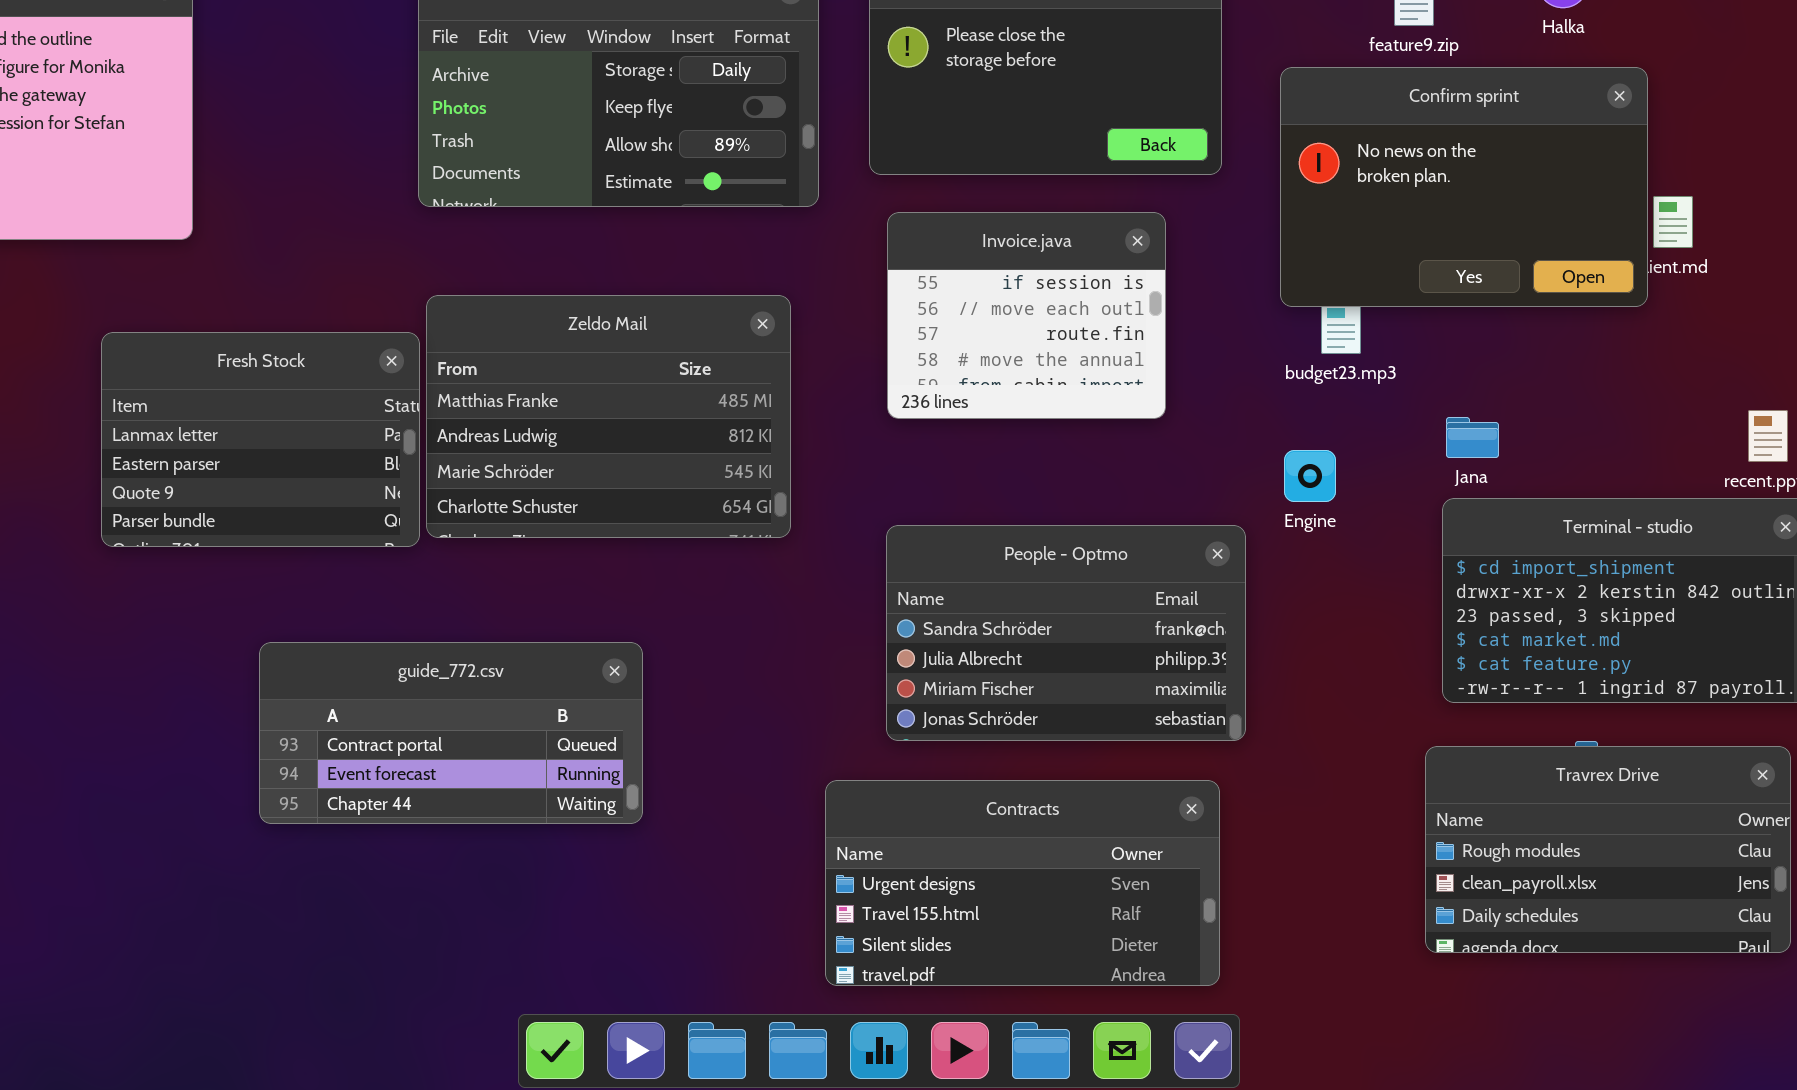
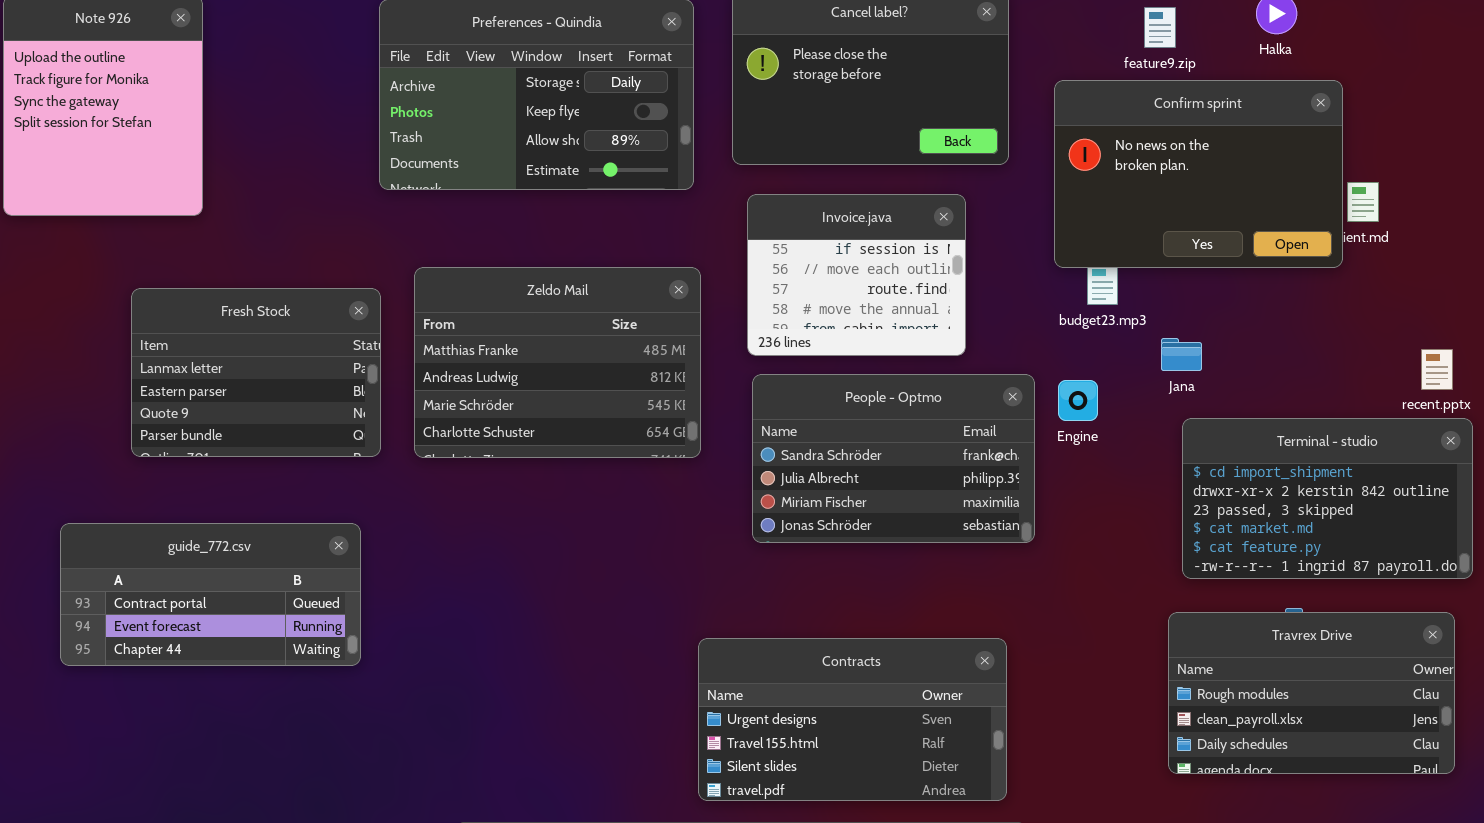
Zeldo Mail: [426,295,791,538] -> [414,267,701,458], moved
Jana: [1446,417,1499,458] -> [1161,338,1202,371], moved
People - Optmo: [886,525,1246,741] -> [752,374,1035,543], moved
guide_772.csv: [259,642,643,824] -> [60,523,361,666], moved

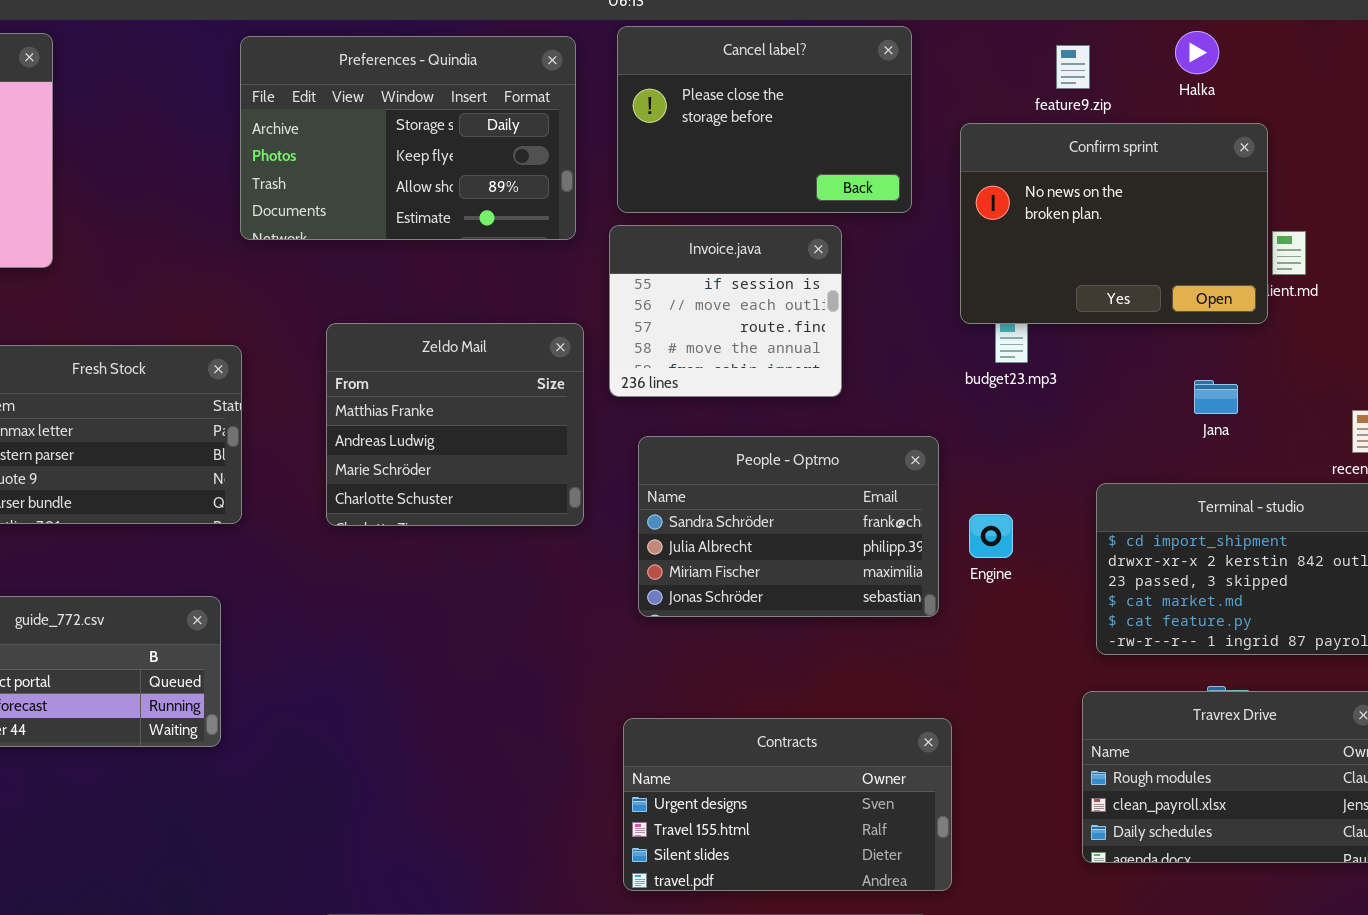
Invoice.java: [747,194,966,356] -> [609,225,842,397], moved
Zeldo Mail: [414,267,701,458] -> [326,323,584,526], resized
Jana: [1161,338,1202,371] -> [1194,380,1238,414], moved
Engine: [1058,380,1098,421] -> [969,514,1013,558], moved
Contracts: [698,638,1007,801] -> [623,718,952,891], moved

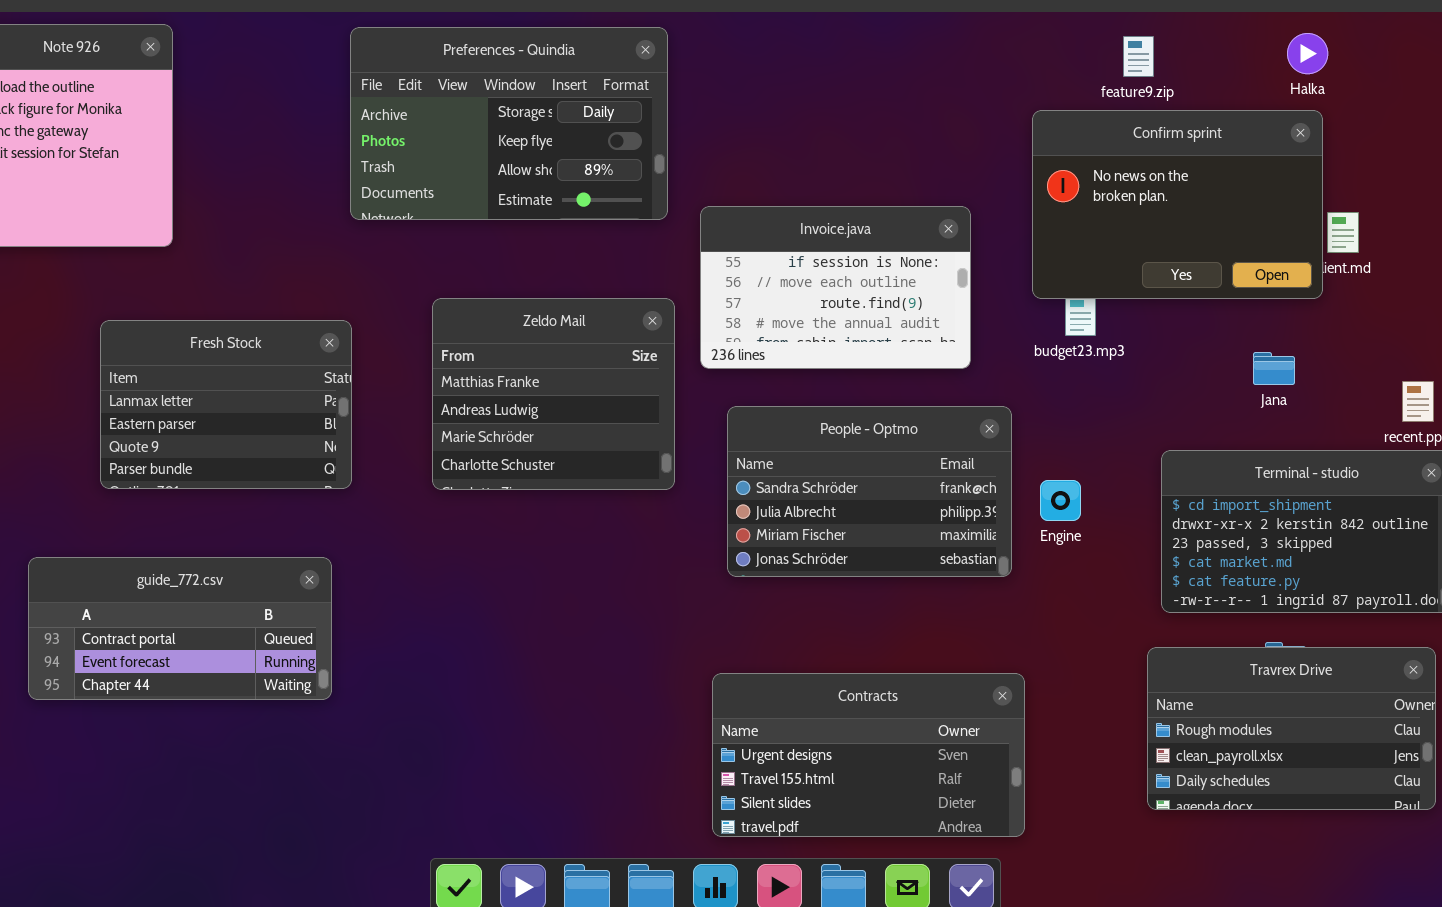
Cancel label?: [617,26,912,213] -> none, closed
Halka: [1175,31,1219,74] -> [1287,33,1328,74], moved
Invoice.java: [609,225,842,397] -> [700,206,971,369], resized

